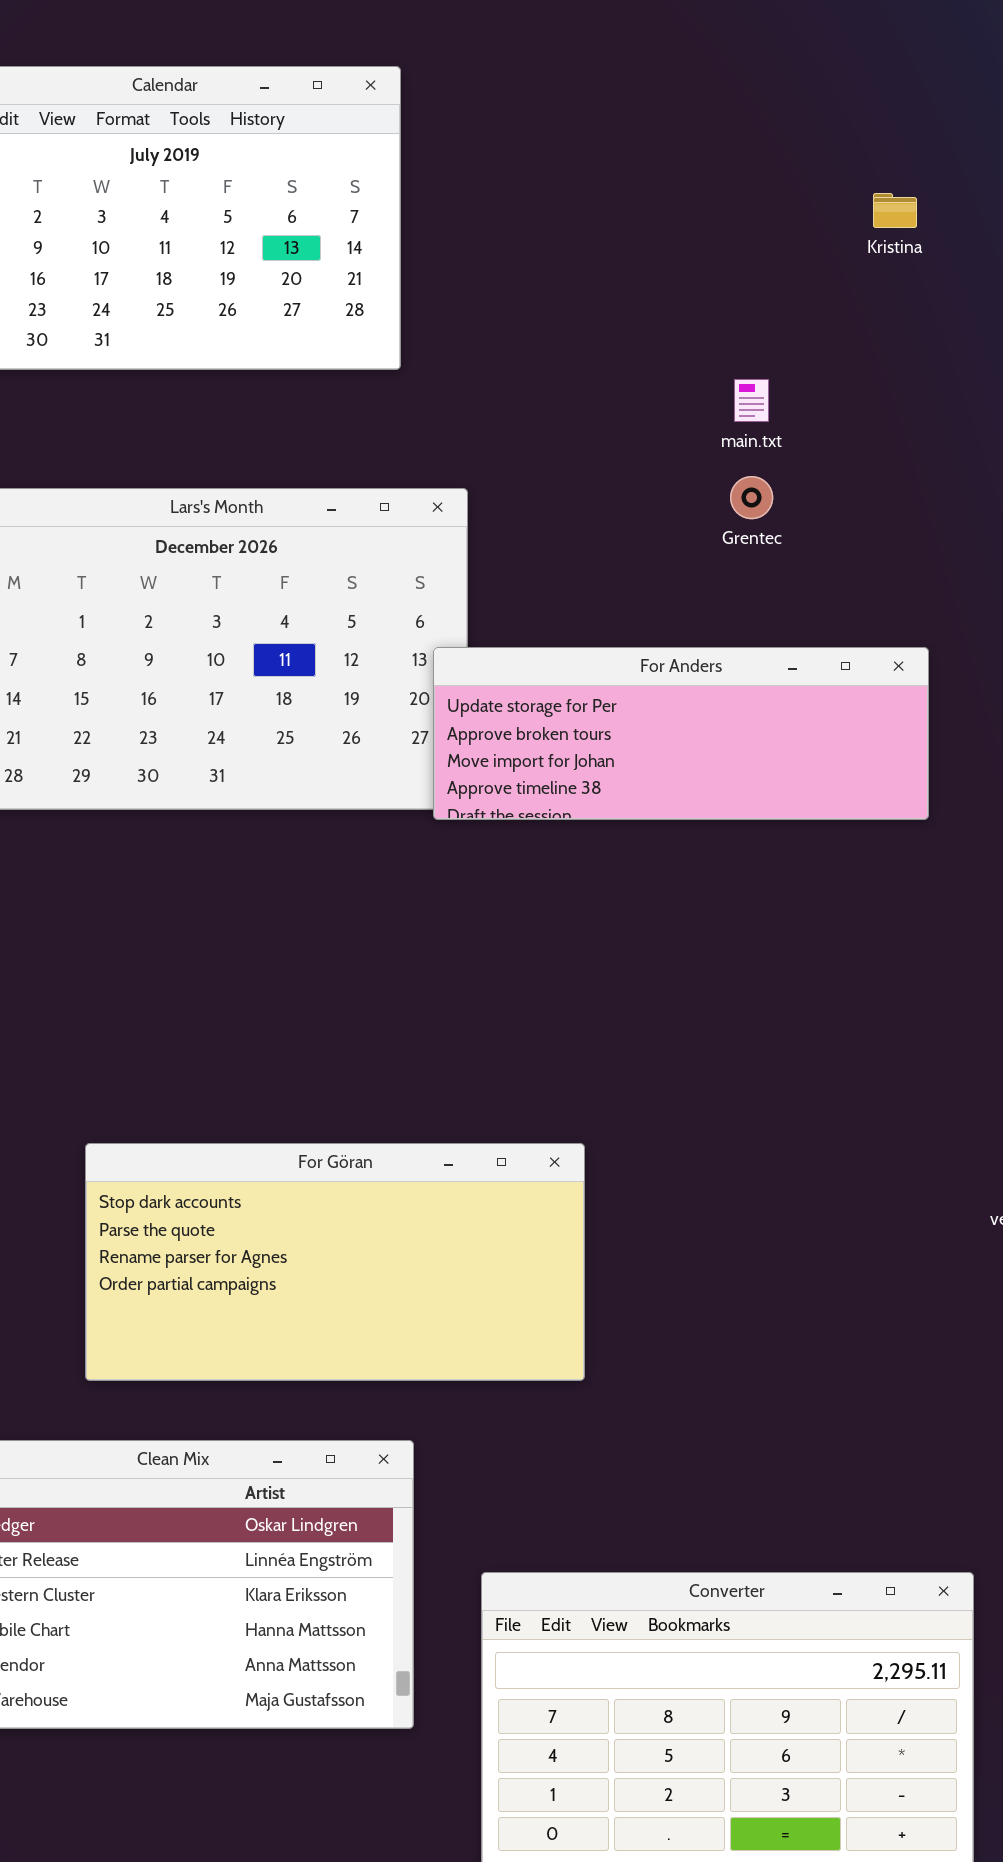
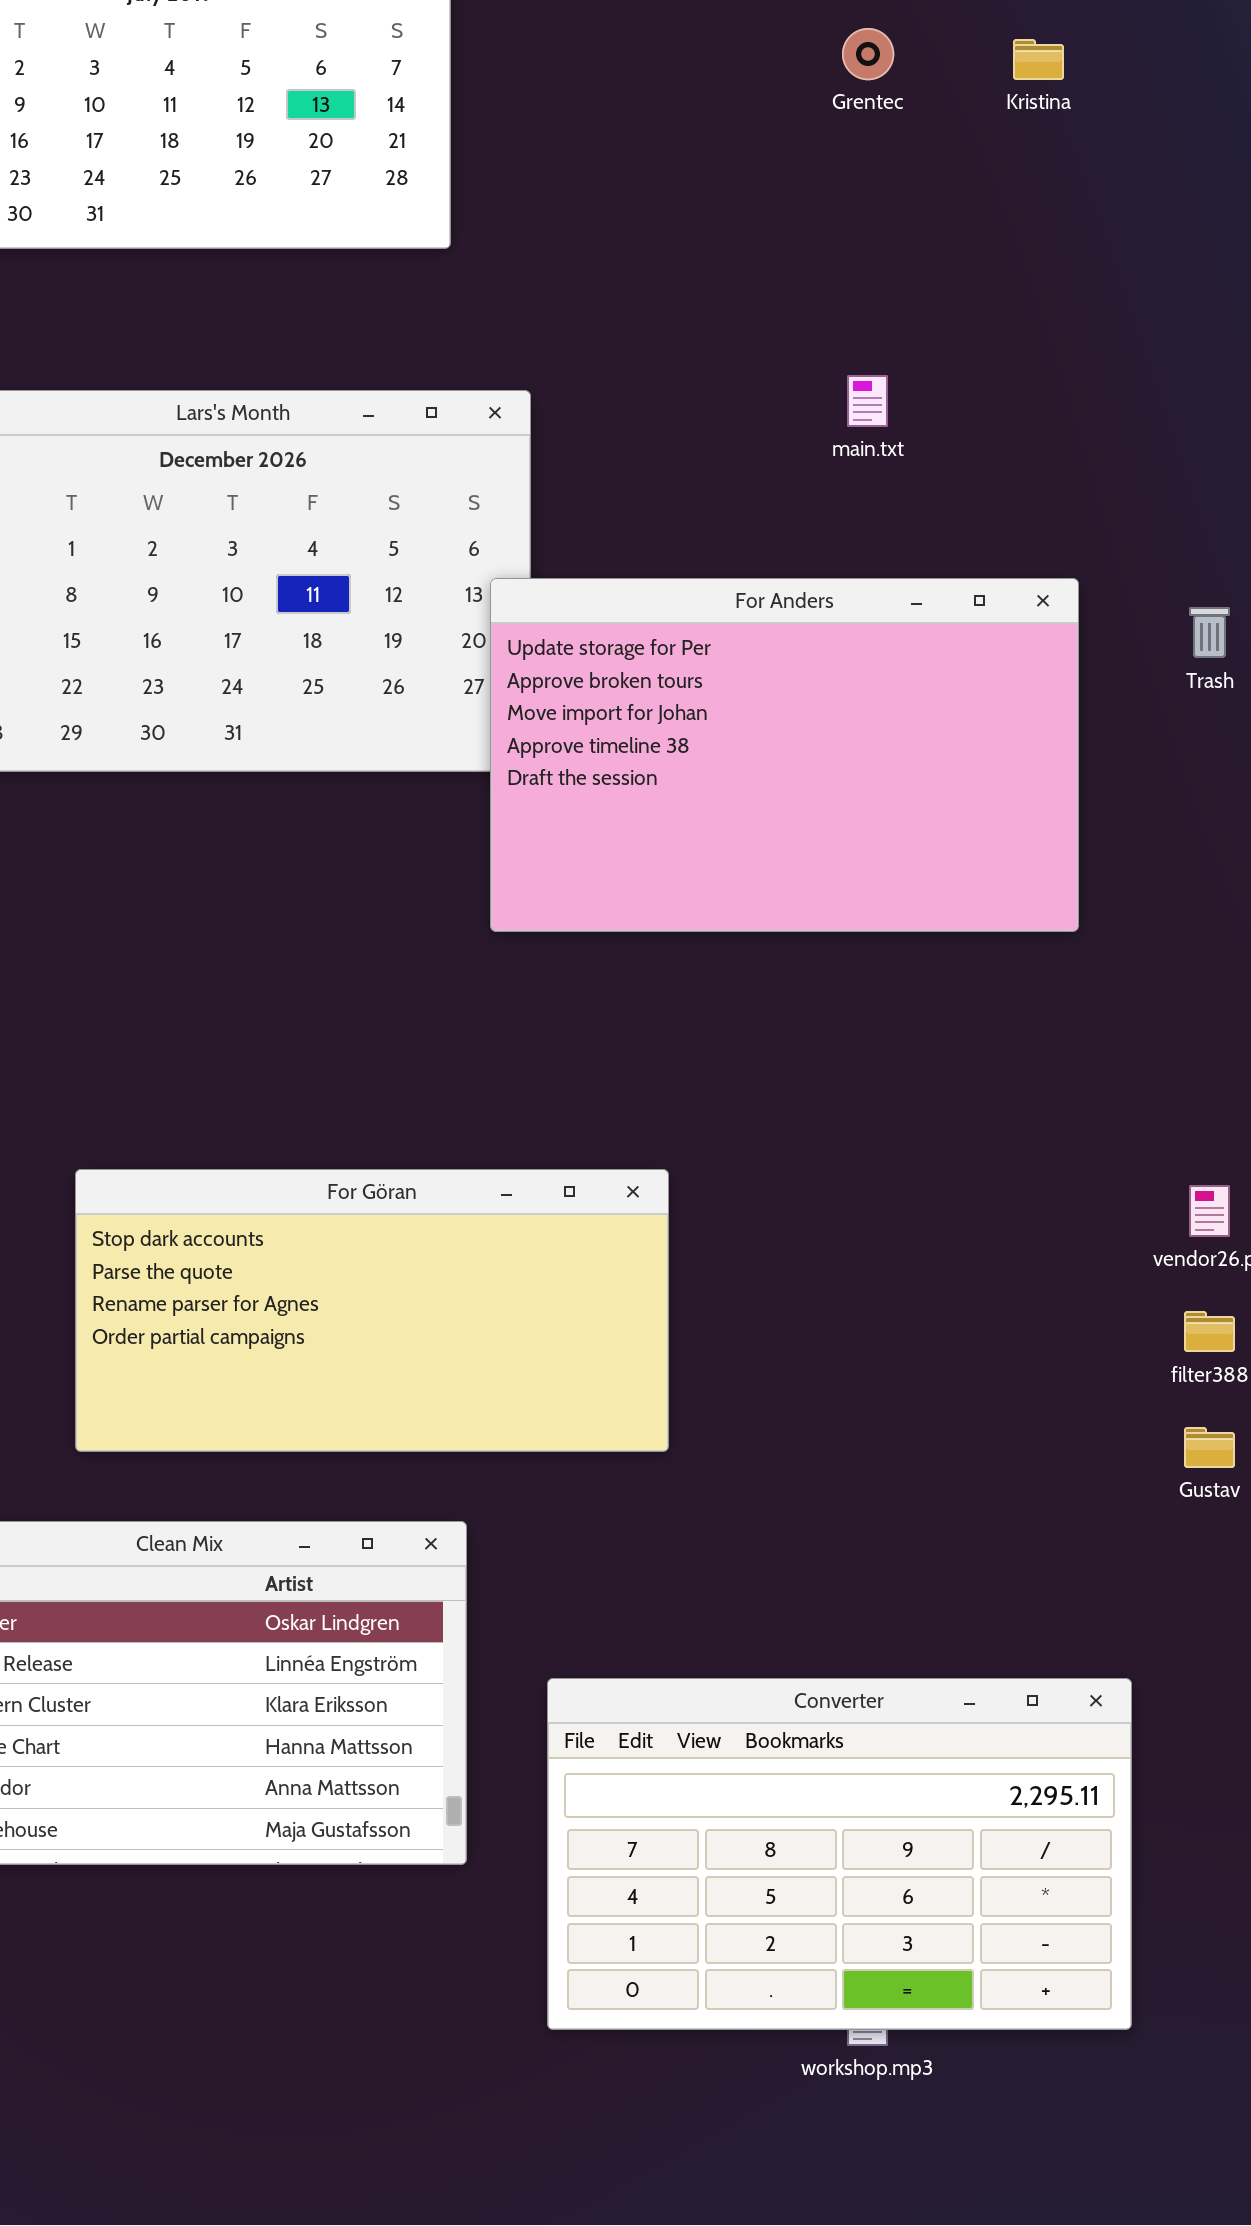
main.txt: [734,379,769,422] -> [847,375,888,427], moved
Grentec: [730,476,773,519] -> [842,28,894,80], moved
For Anders: [433,647,929,820] -> [490,578,1079,932], resized

